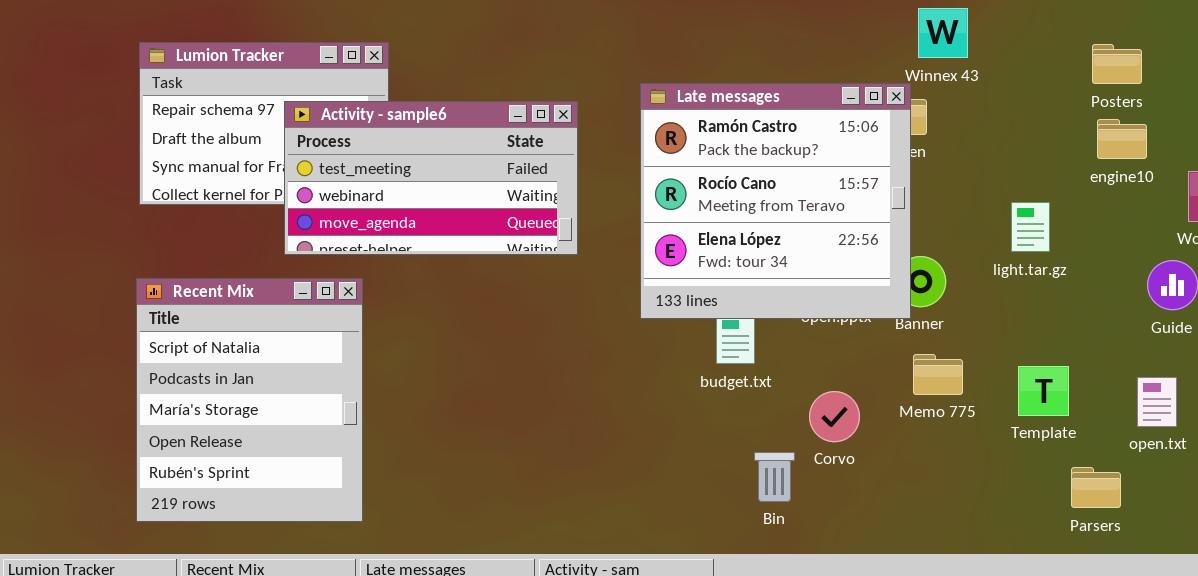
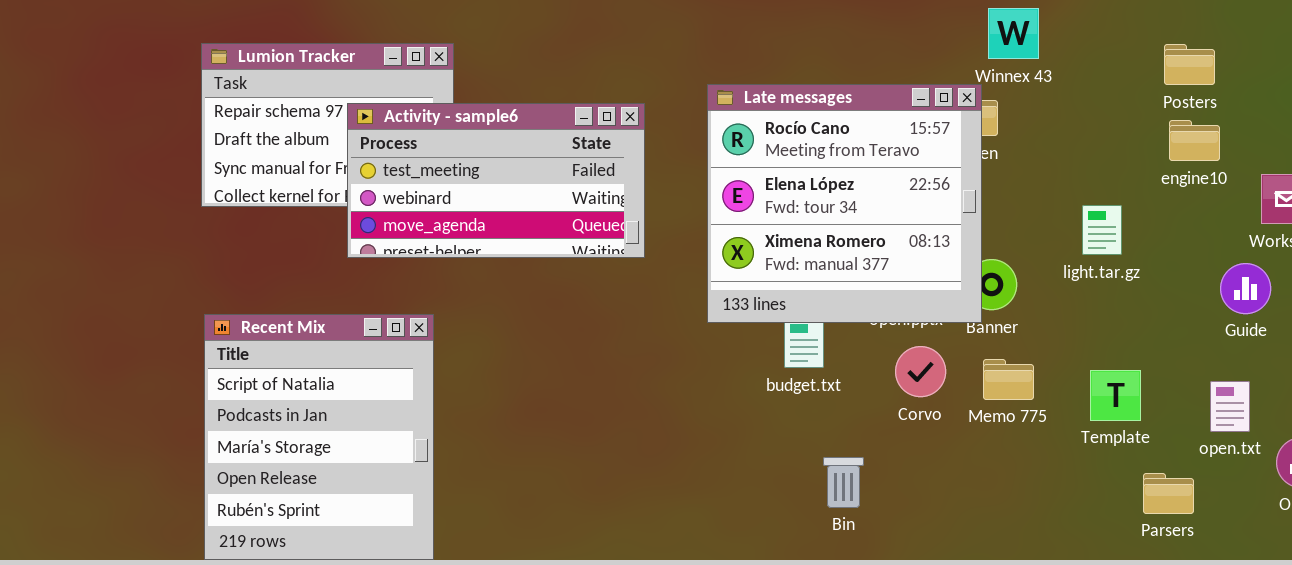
Late messages: [640,83,911,319] -> [707,84,982,323], scrolled down 1 row
Recent Mix: [136,278,363,522] -> [204,314,434,560], moved
Corvo: [809,391,860,442] -> [895,346,946,397], moved

